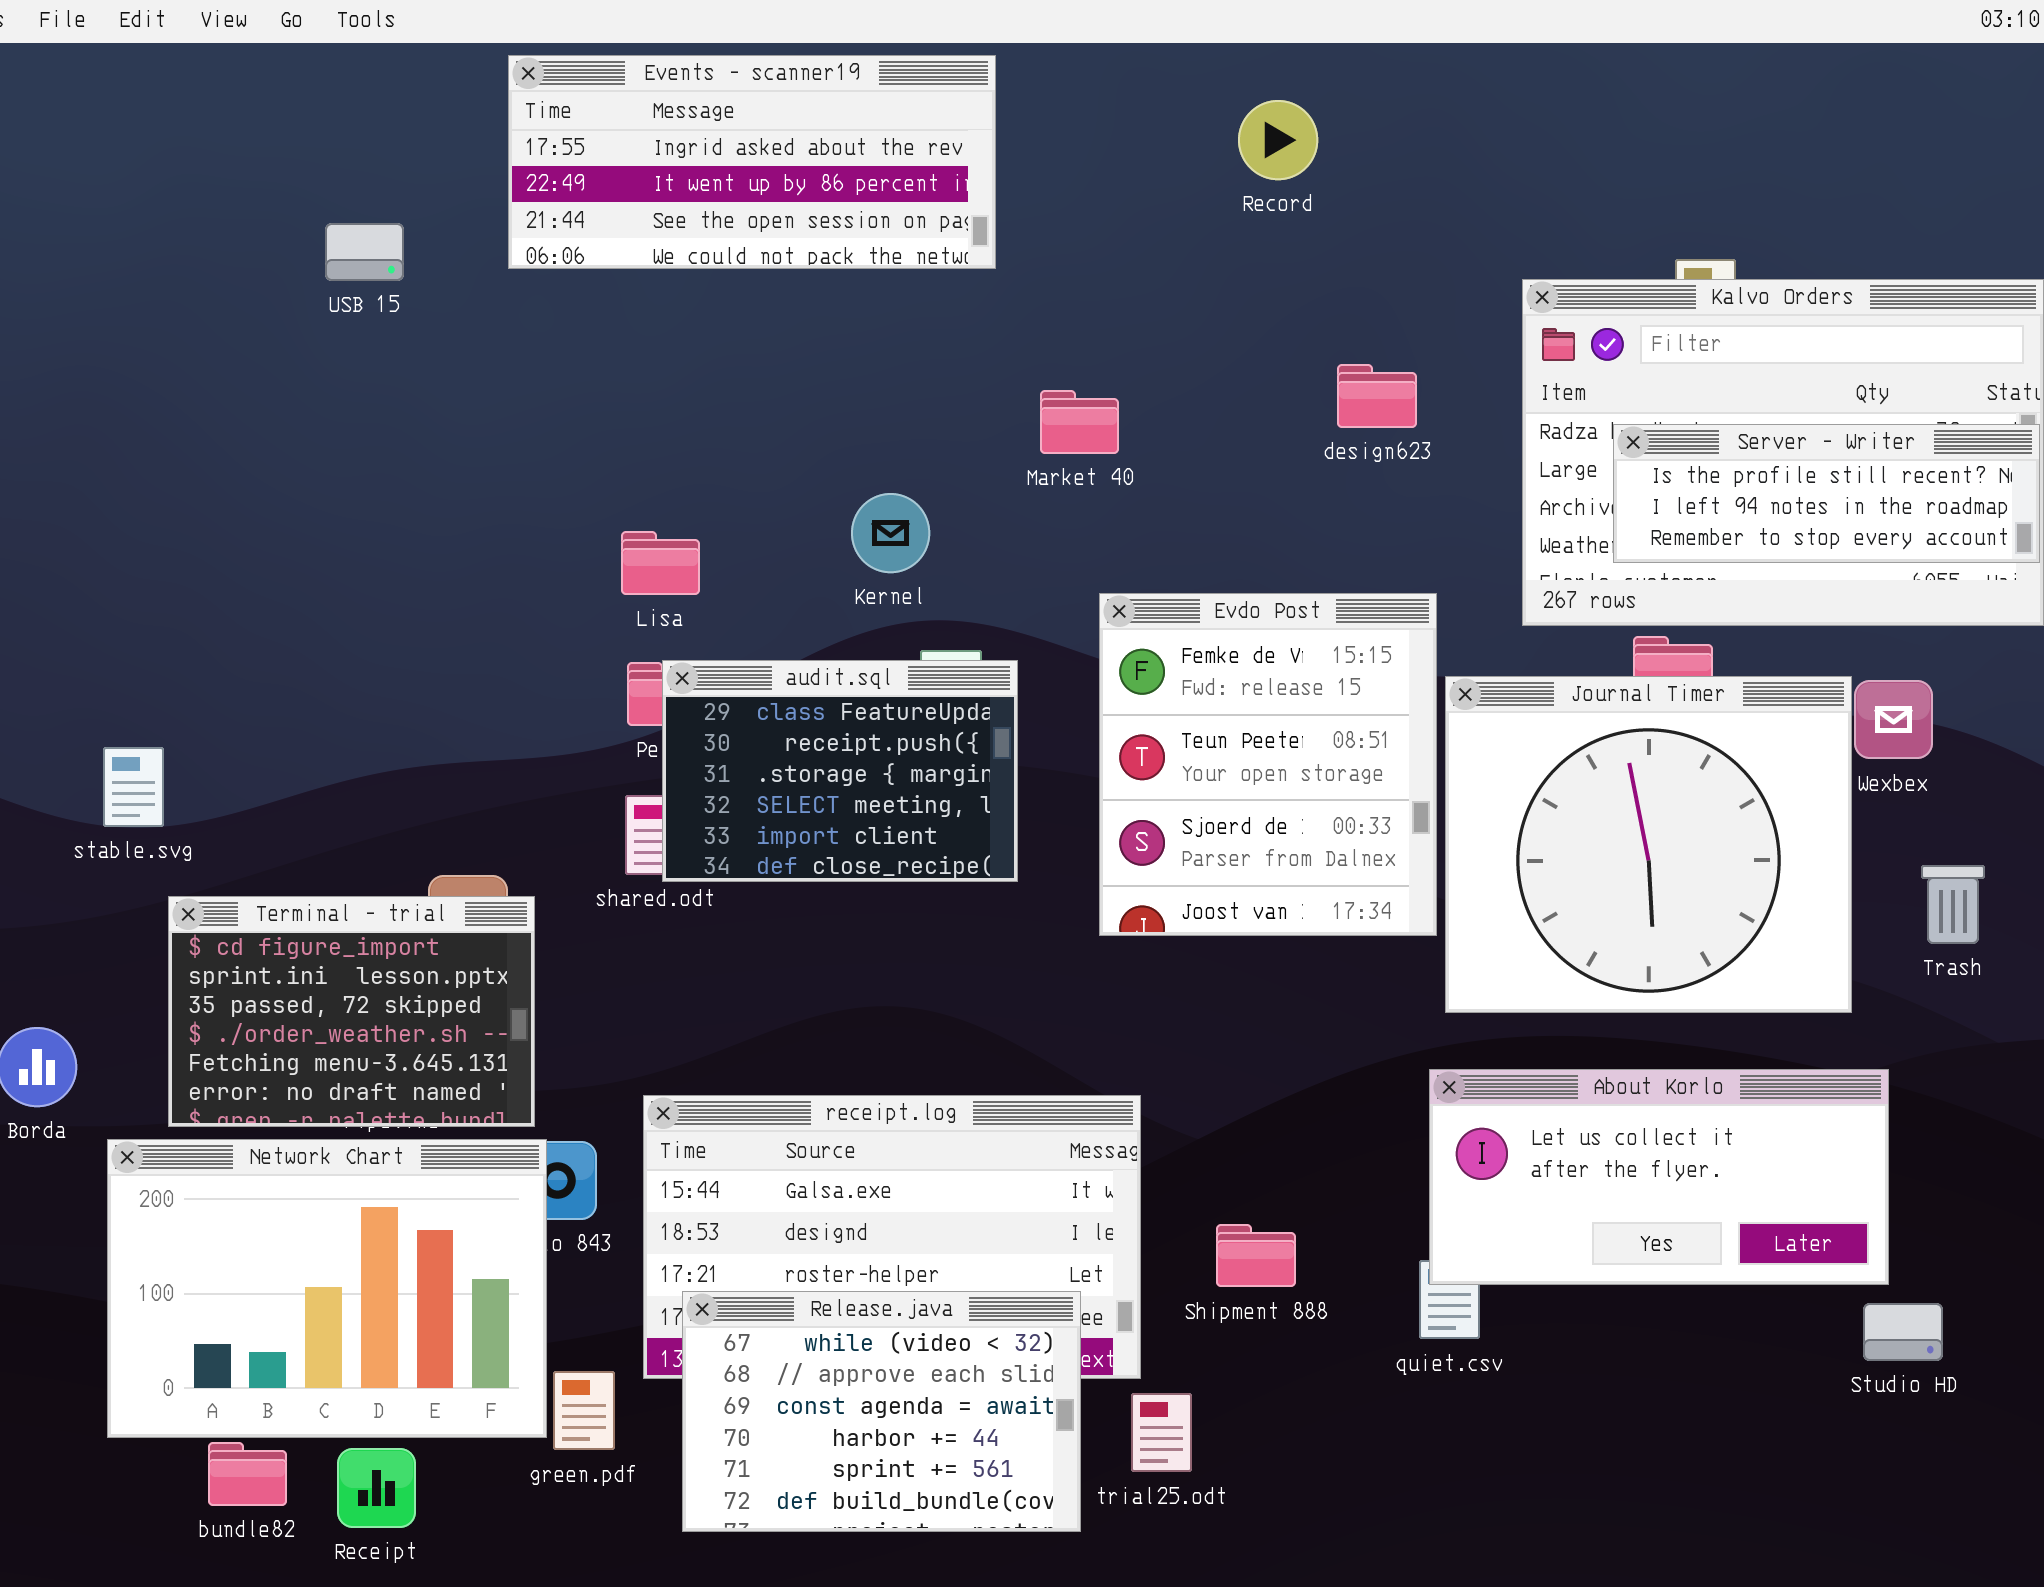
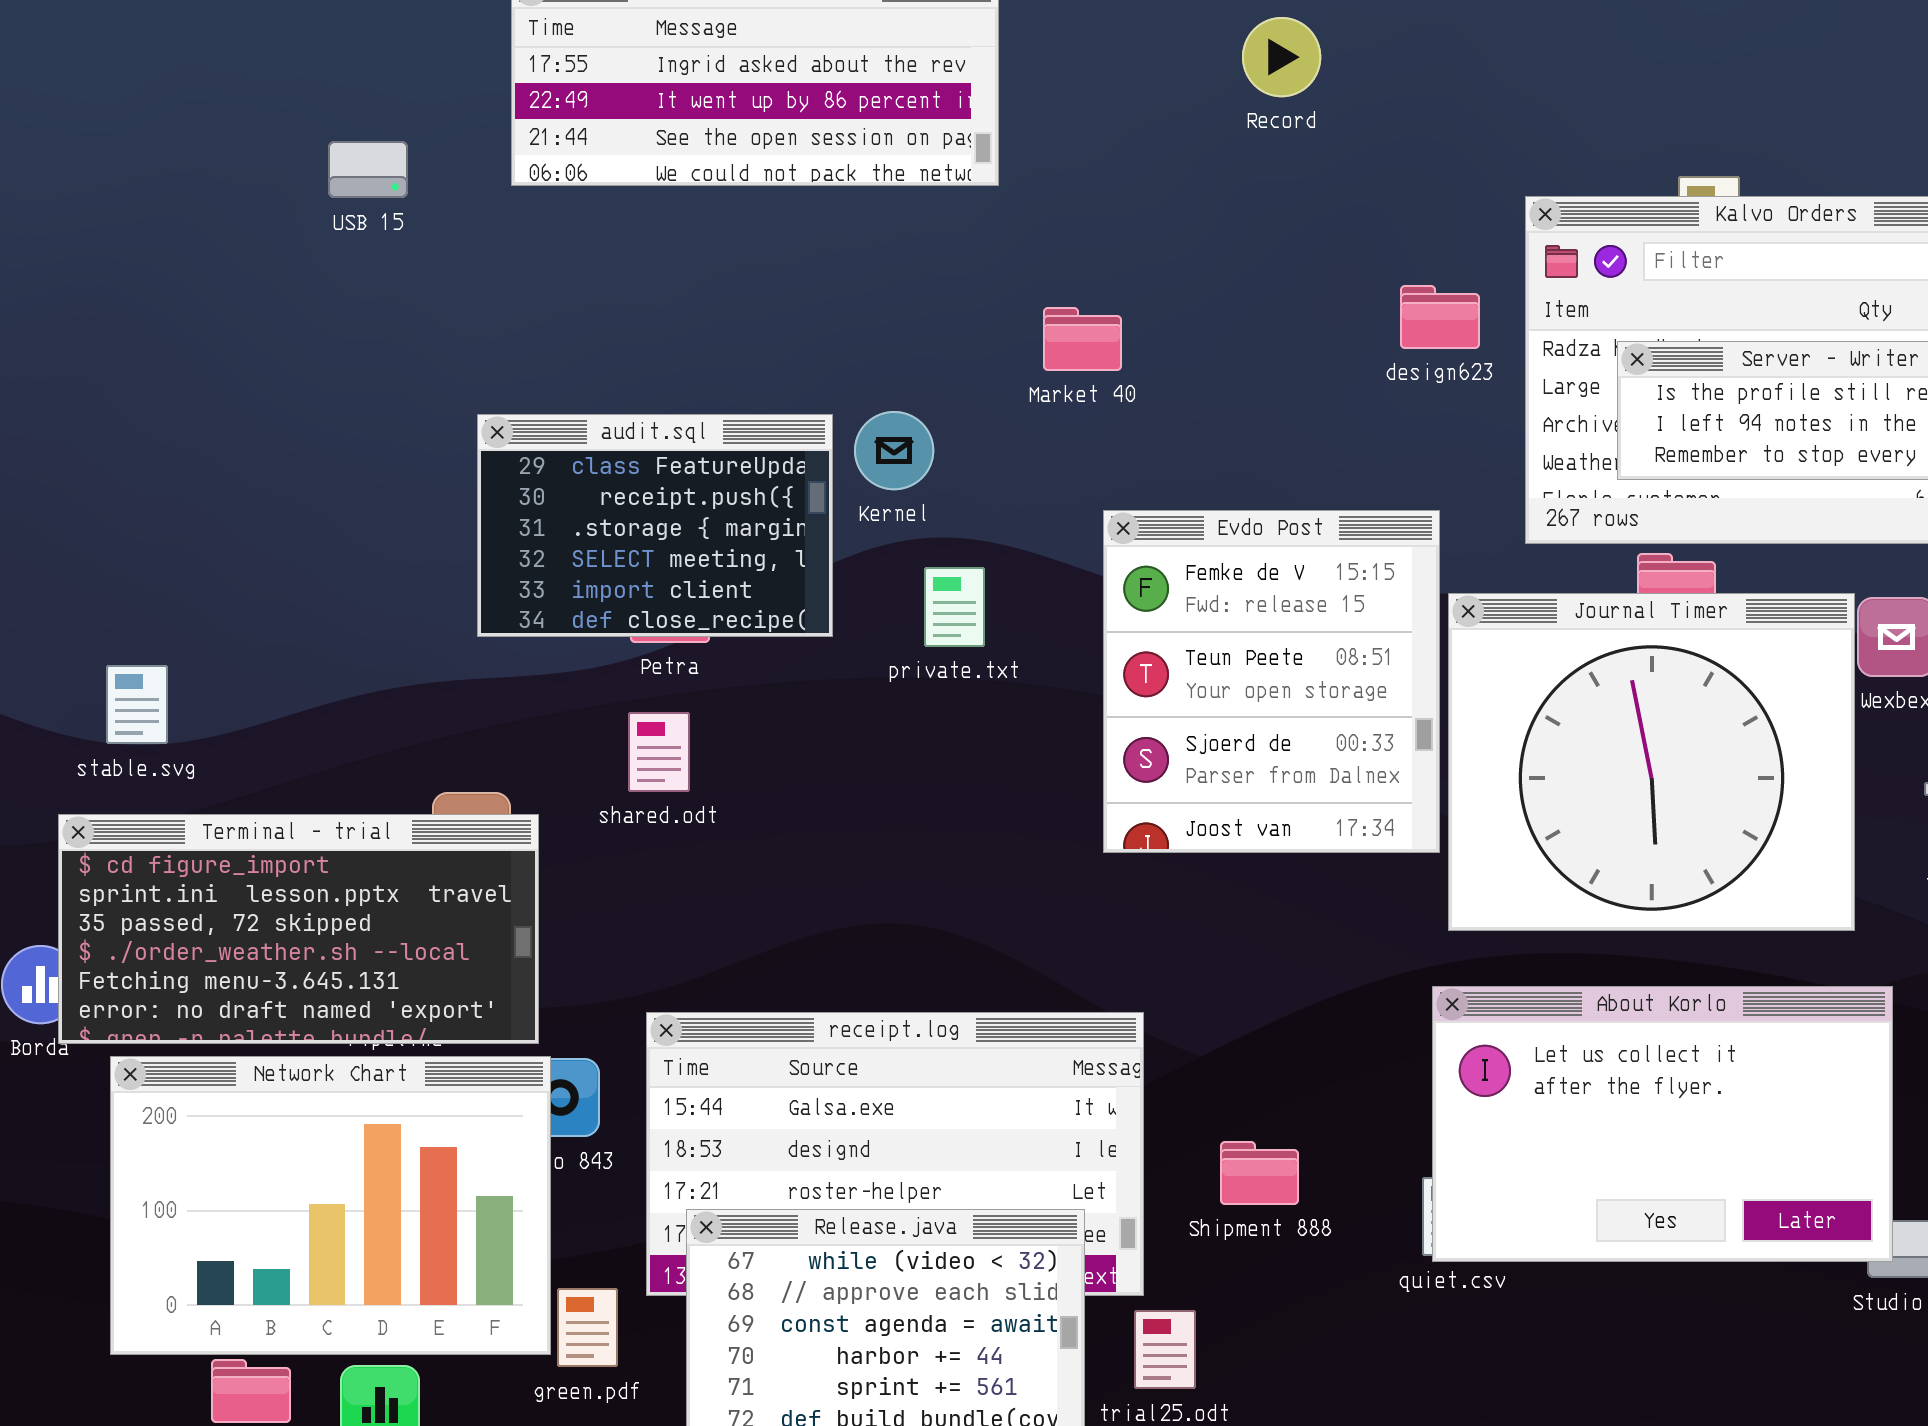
design623: [1337,364,1417,428] -> [1400,285,1480,349], moved
audit.sql: [662,660,1018,882] -> [477,414,833,637], moved
Terminal - trial: [168,896,535,1127] -> [58,814,539,1044], resized
About Korlo: [1429,1069,1889,1285] -> [1432,986,1893,1262], resized

